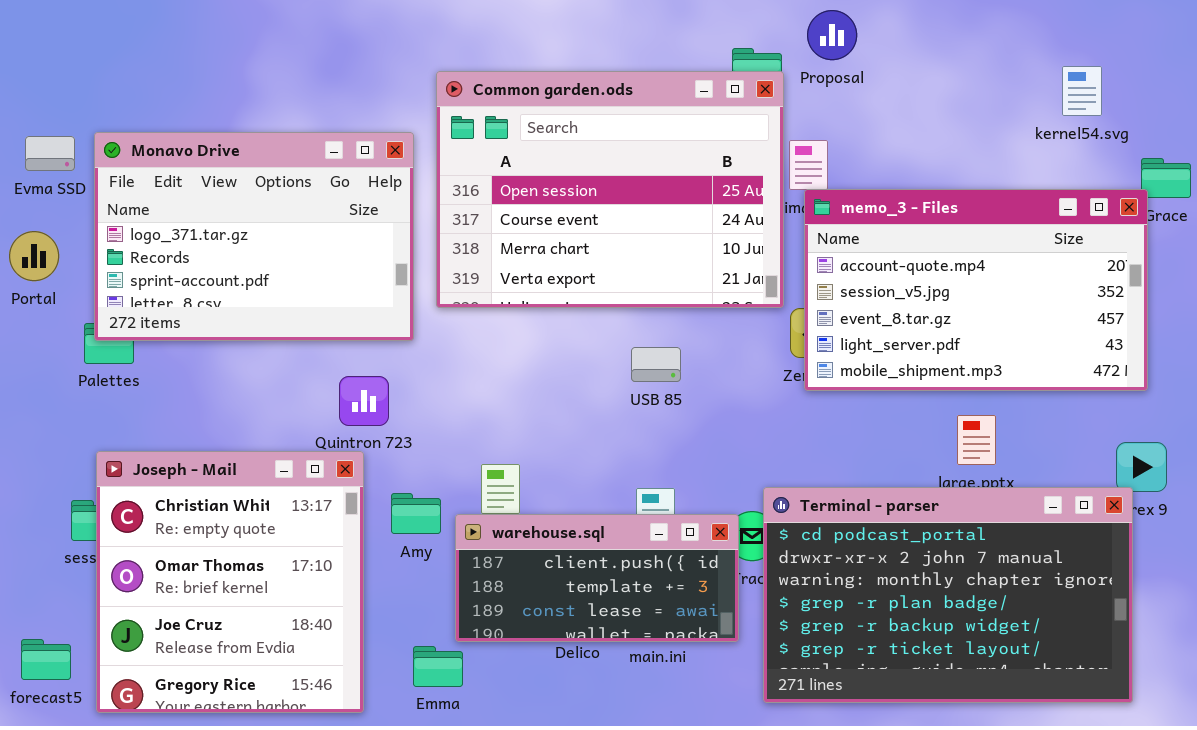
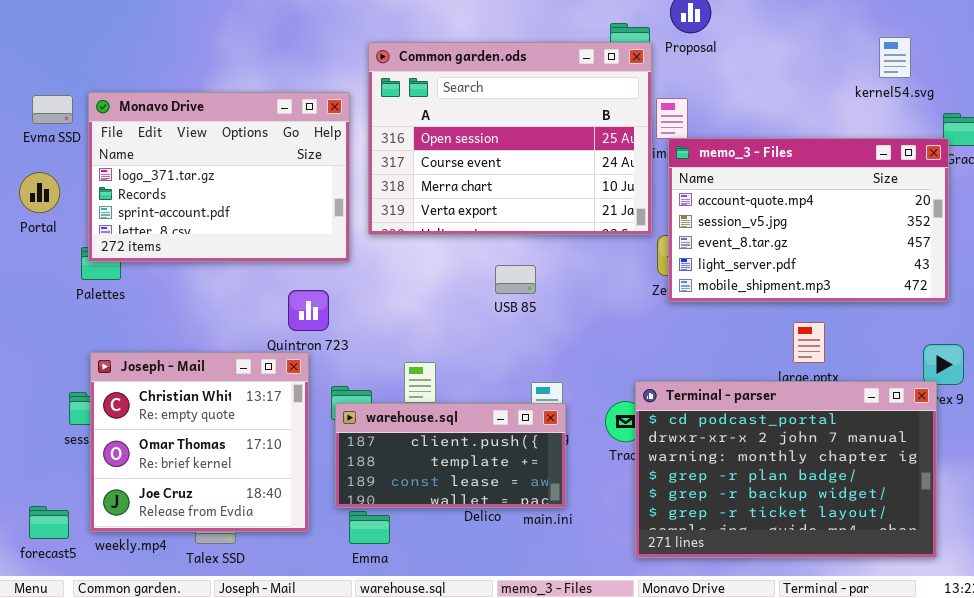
USB 85: [631,347,681,382] -> [495,265,536,294], moved
Joseph - Mail: [96,451,364,713] -> [90,352,309,532], resized
warehouse.sql: [455,514,739,642] -> [335,403,566,508], moved

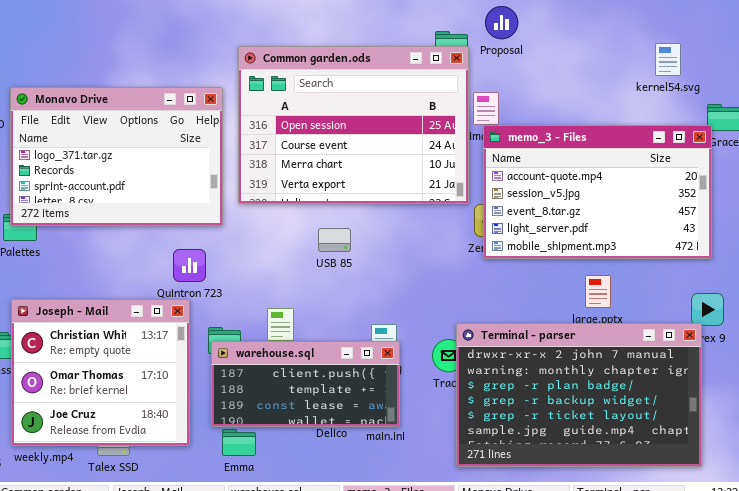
USB 85: [495,265,536,294] -> [318,228,351,252], moved
Terminal - parser: [635,381,937,558] -> [456,323,702,467], scrolled down 1 row

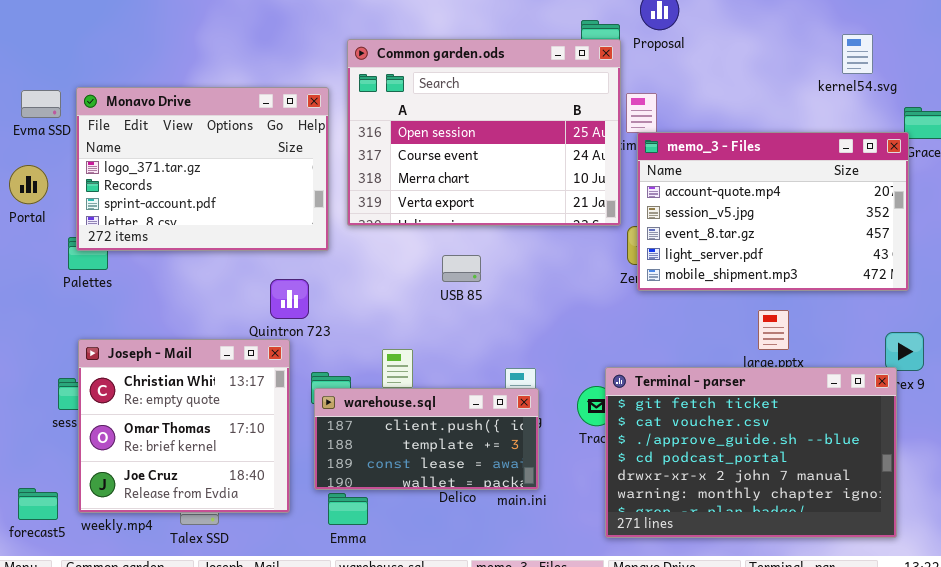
Terminal - parser: [456,323,702,467] -> [605,367,897,538], scrolled up 4 rows

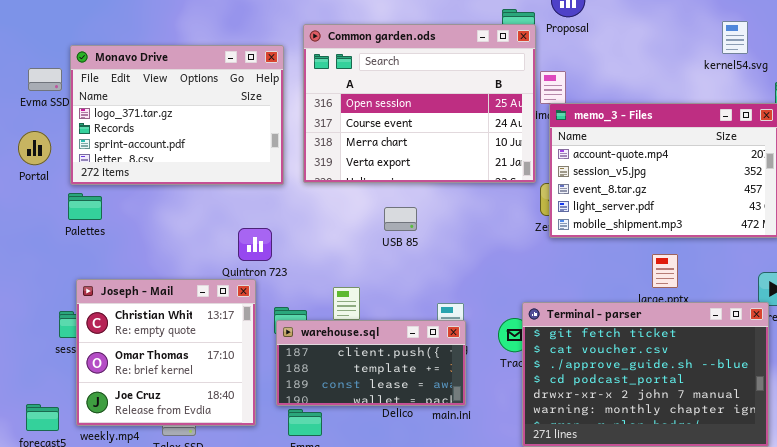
Monavo Drive: [76,87,329,251] -> [70,45,284,185], moved

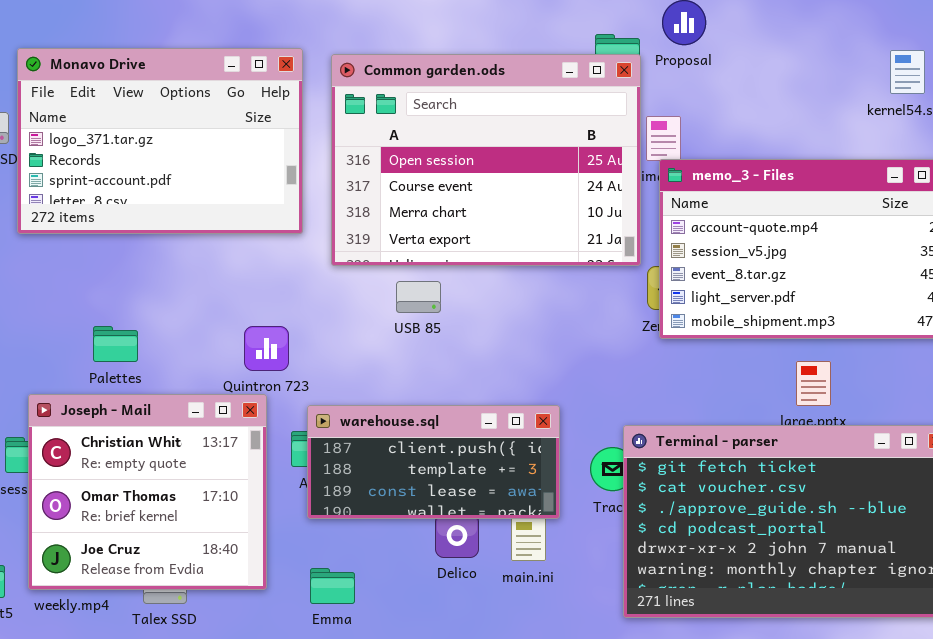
Monavo Drive: [70,45,284,185] -> [17,48,303,234], moved
Palettes: [68,193,102,220] -> [93,326,138,362], moved
USB 85: [384,207,417,231] -> [396,281,441,313], moved
warehouse.sql: [276,320,466,406] -> [307,405,560,519], moved

